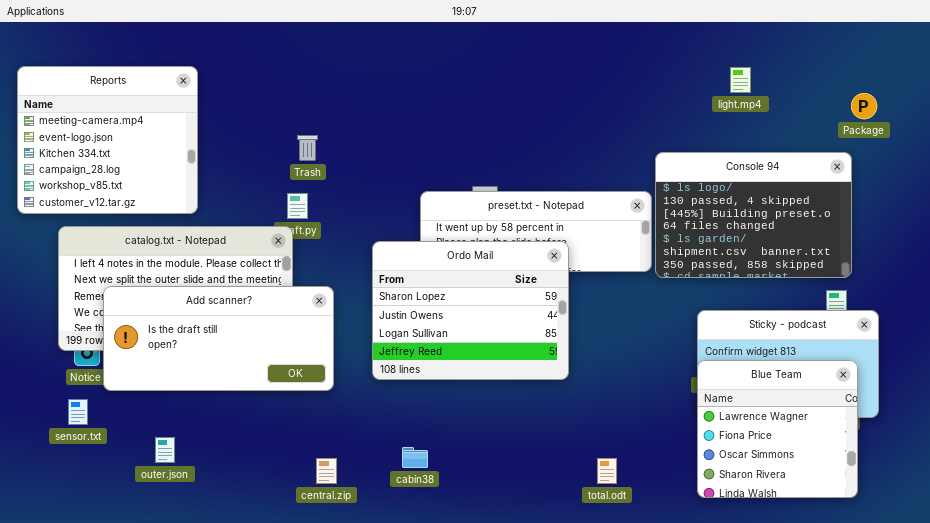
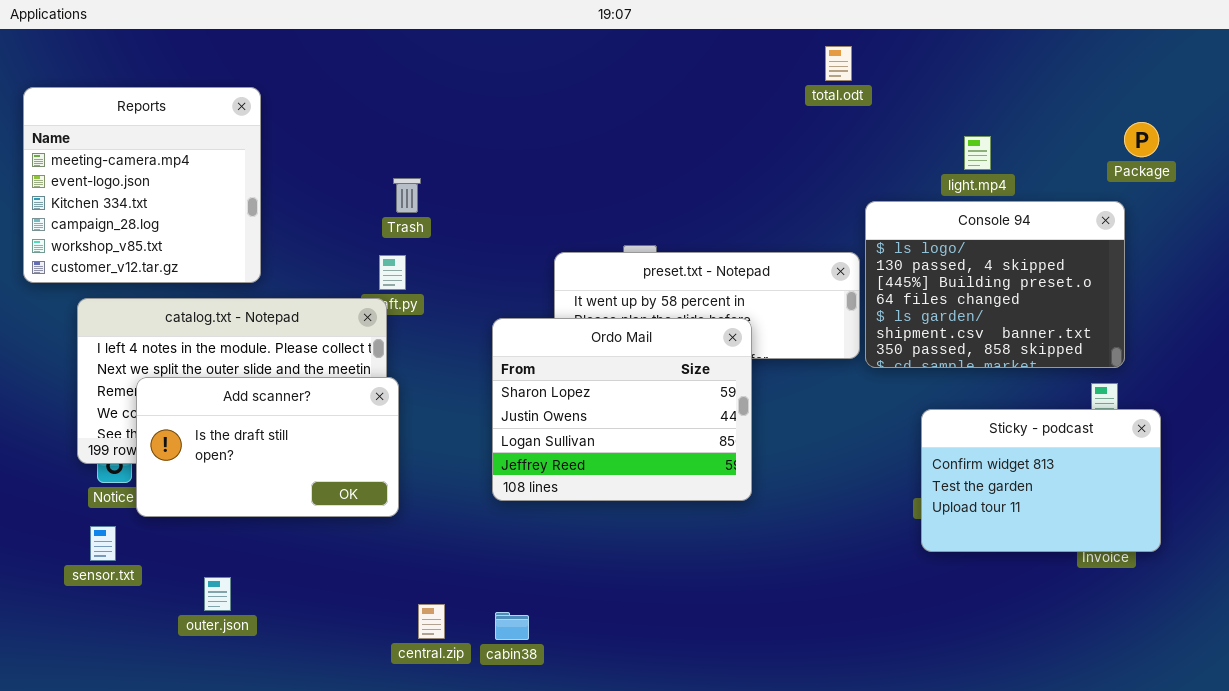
light.mp4: [730,67,751,93] -> [964,136,991,170], moved
Add scanner?: [103,286,334,391] -> [136,377,399,517], resized
Blue Team: [697,360,858,498] -> none, closed
cabin38: [402,447,428,468] -> [495,612,529,640], moved
total.odt: [597,458,617,484] -> [825,46,852,81], moved

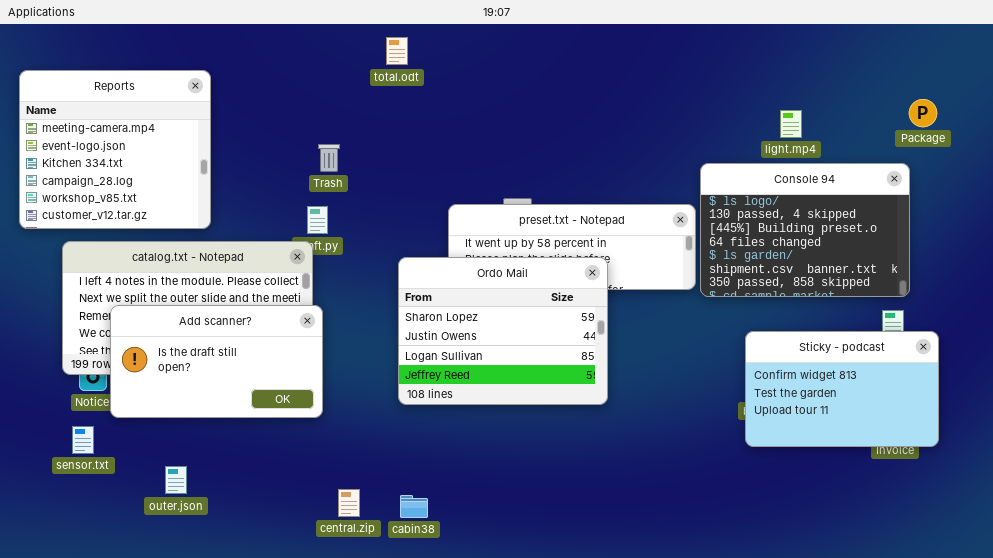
total.odt: [825,46,852,81] -> [386,37,408,65], moved

